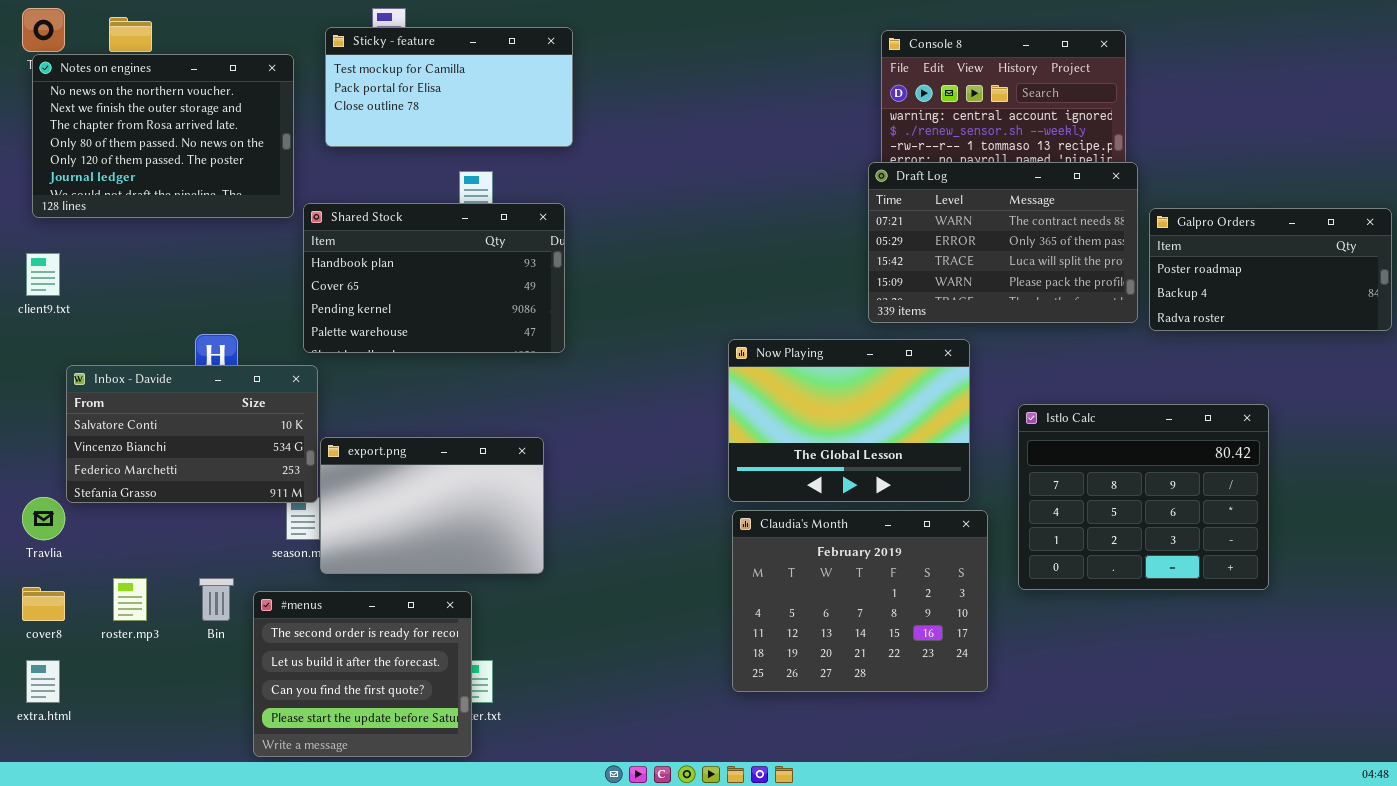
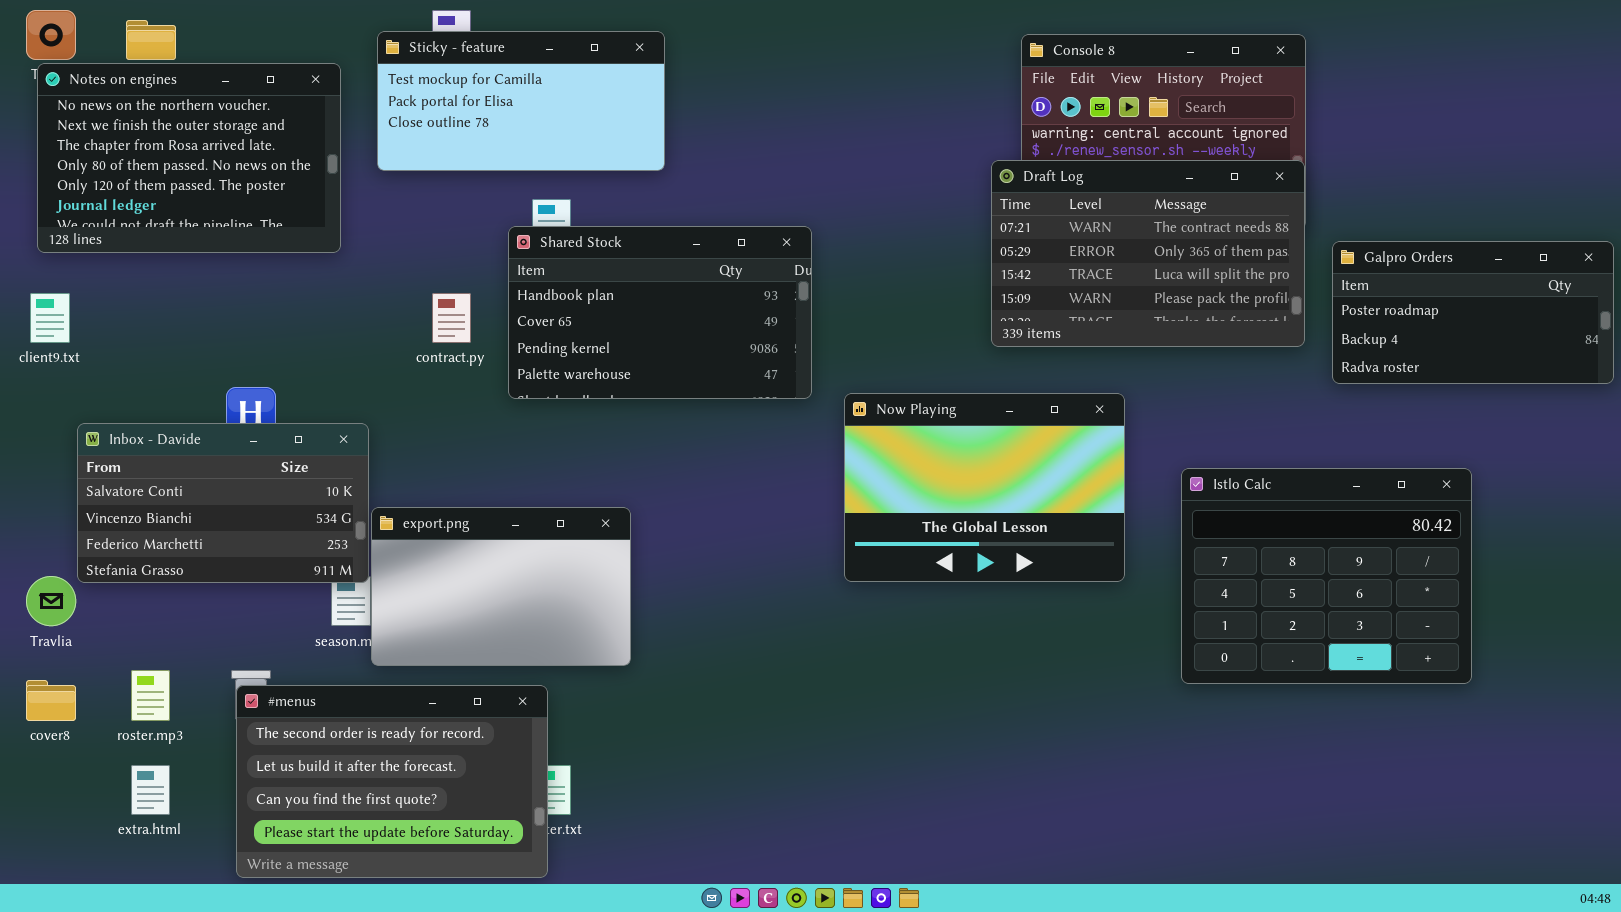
Draft Log: [868,162,1138,323] -> [991,160,1305,347], moved
Shared Stock: [303,203,565,353] -> [508,226,812,399], moved
Claudia's Month: [732,510,988,692] -> none, closed
#menus: [253,591,472,757] -> [236,685,548,878], resized
extra.html: [26,660,60,703] -> [131,765,170,815], moved

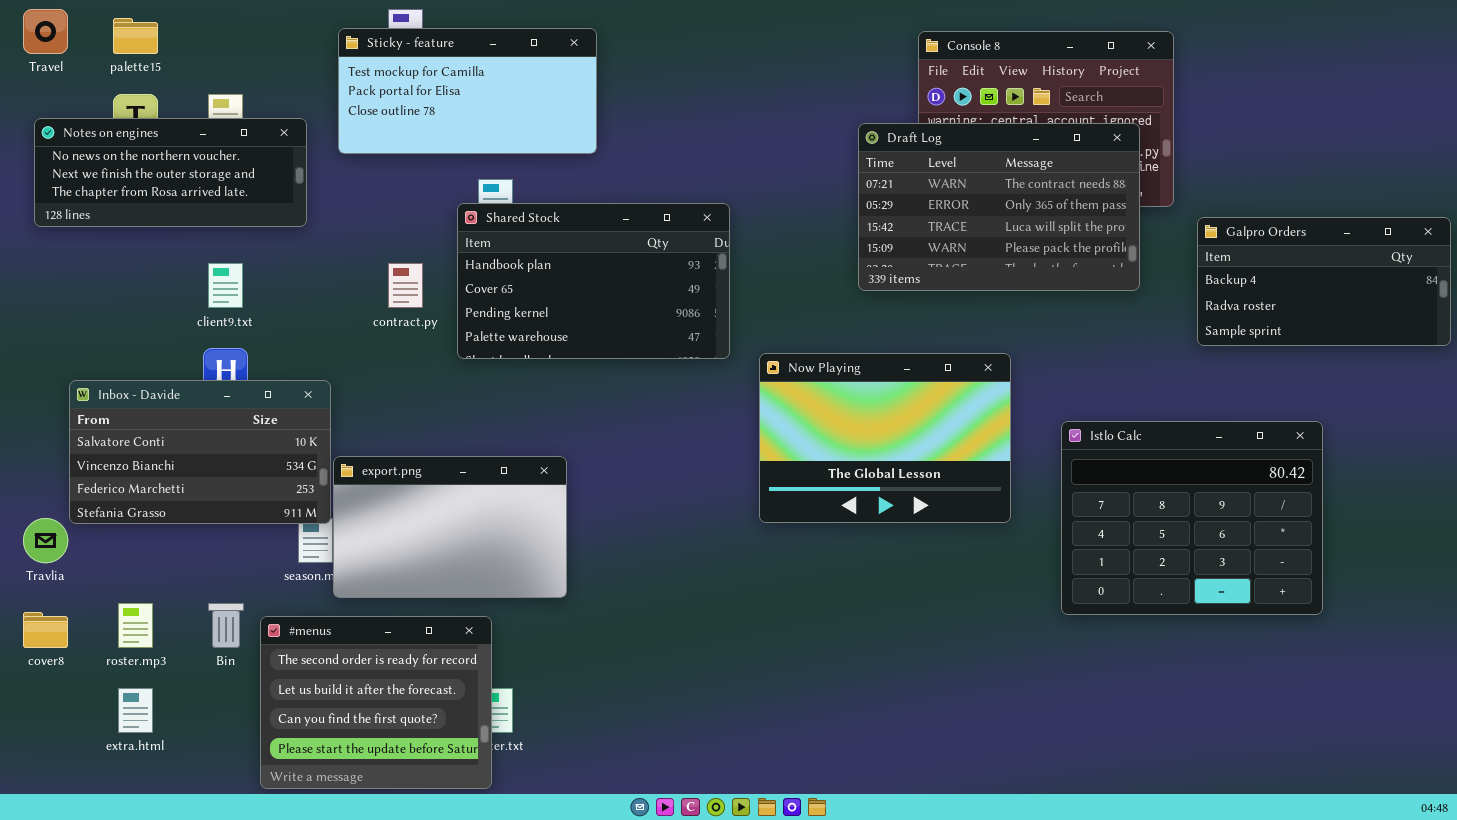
Notes on engines: [37,63,341,253] -> [34,118,307,227], resized
Draft Log: [991,160,1305,347] -> [858,123,1140,291], moved
Galpro Orders: [1332,241,1614,384] -> [1197,217,1451,346], scrolled down 1 row
client9.txt: [30,293,70,343] -> [208,263,243,308], moved
#menus: [236,685,548,878] -> [260,616,492,789], resized

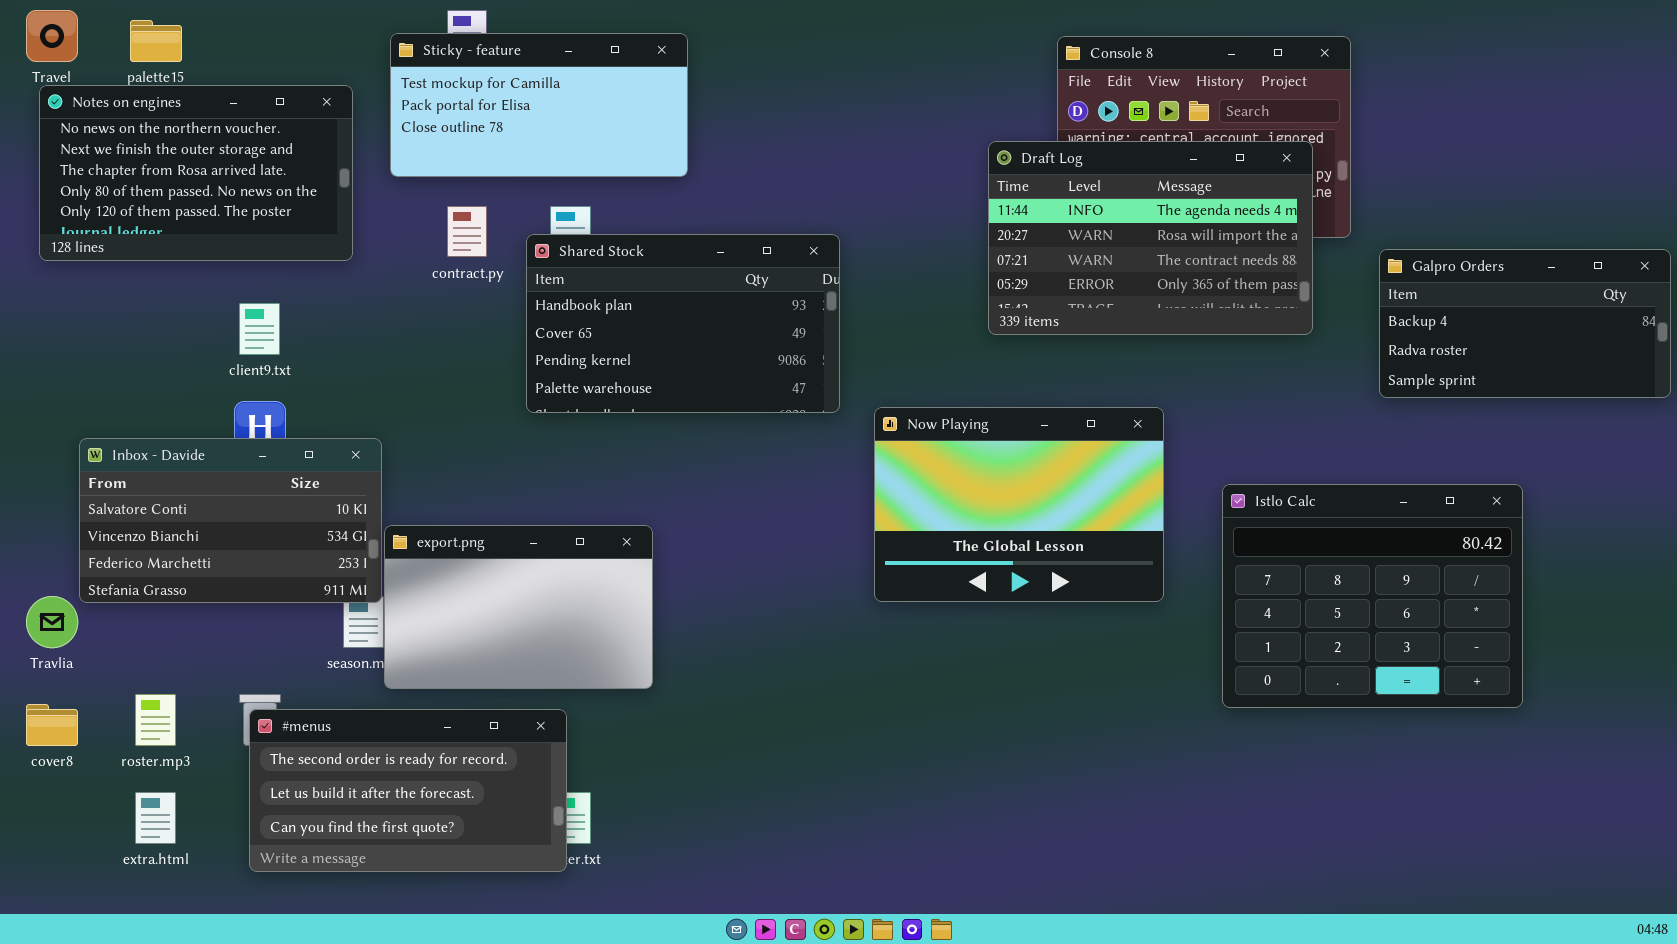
Notes on engines: [34,118,307,227] -> [39,85,353,261], resized
Draft Log: [858,123,1140,291] -> [988,141,1313,335], scrolled up 2 rows
contract.py: [388,263,423,308] -> [447,206,487,257], moved
#menus: [260,616,492,789] -> [249,709,567,872], resized

